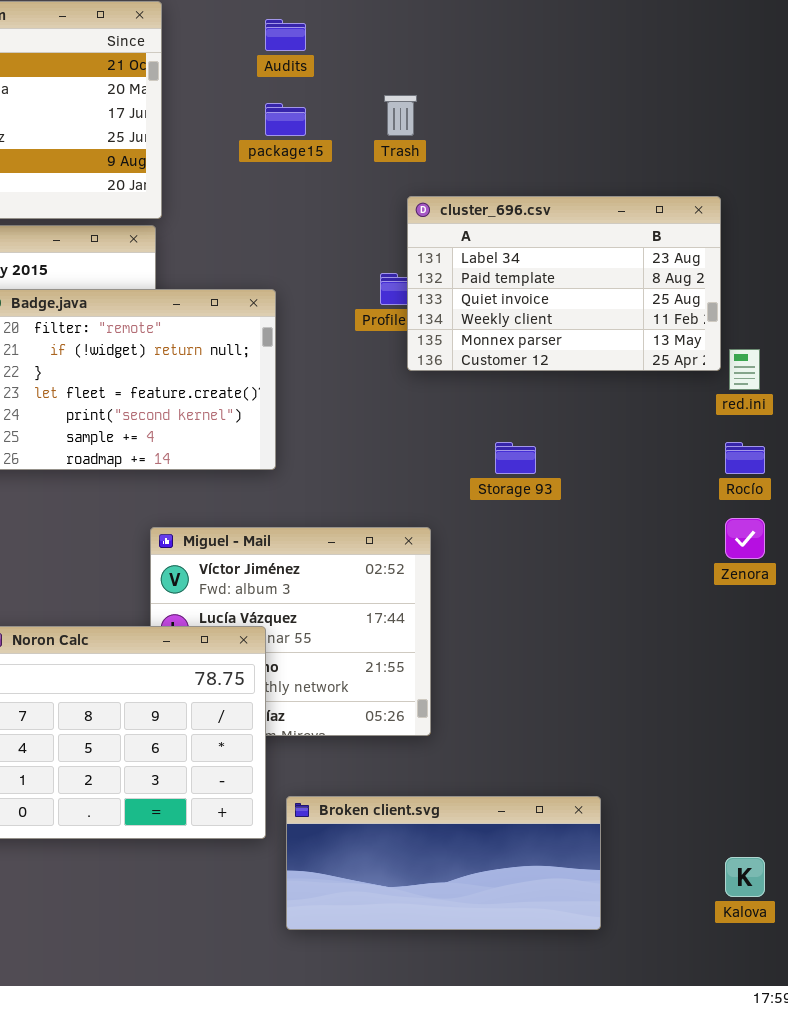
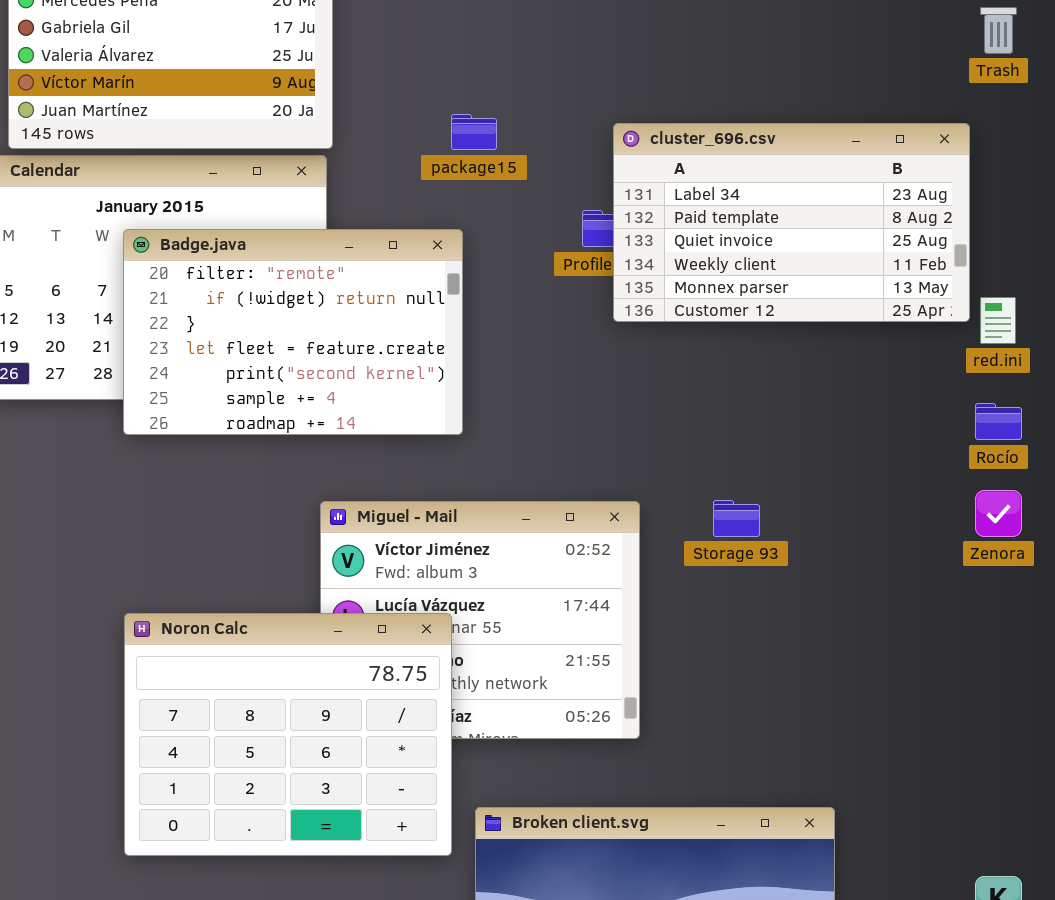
Trash: [384,95,417,136] -> [980,7,1017,54], moved
package15: [265,103,306,136] -> [451,114,497,150], moved
Storage 93: [495,442,536,474] -> [713,500,760,537], moved

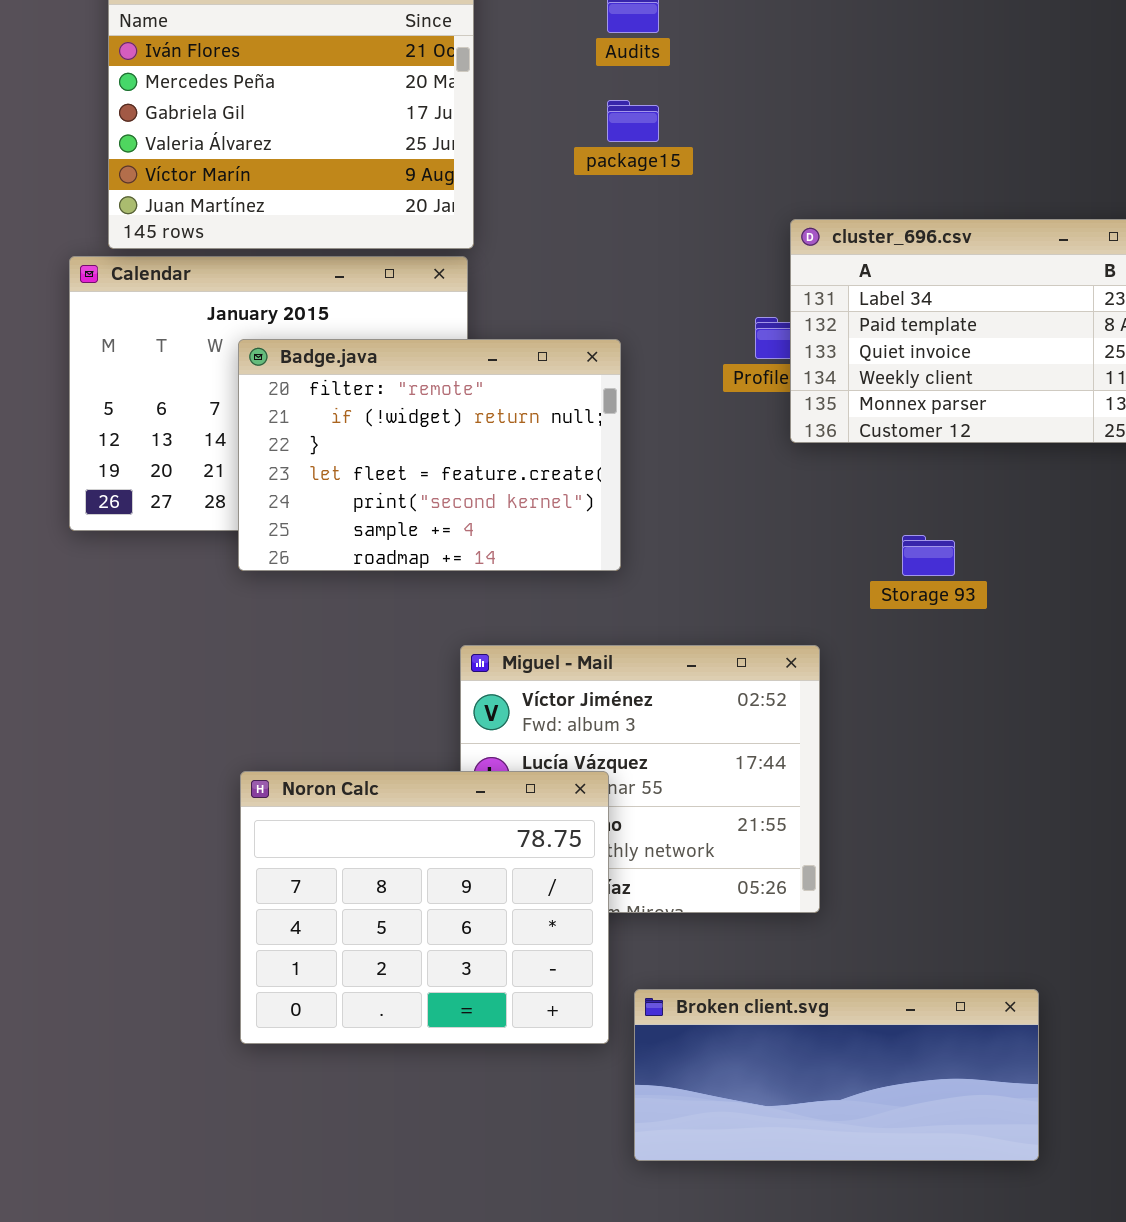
package15: [451,114,497,150] -> [607,100,659,142], moved
Storage 93: [713,500,760,537] -> [902,535,955,576], moved

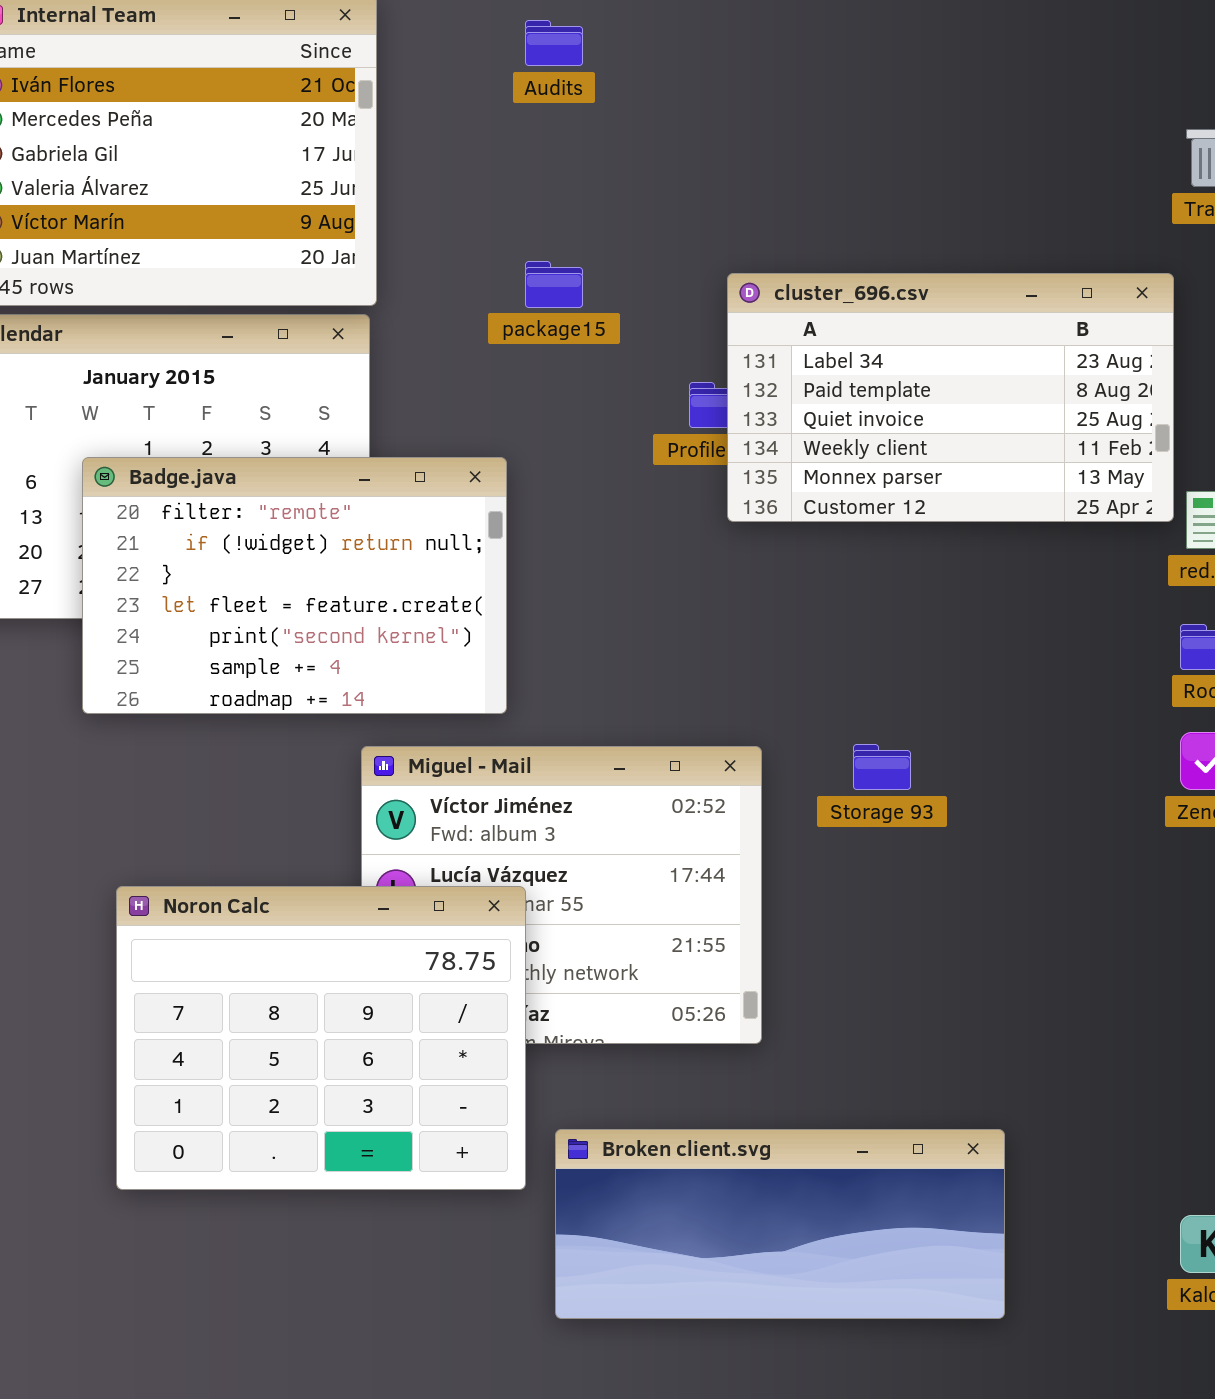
package15: [607,100,659,142] -> [525,261,583,308], moved
Badge.java: [238,339,621,571] -> [82,457,507,714], moved
Storage 93: [902,535,955,576] -> [853,744,911,790], moved

